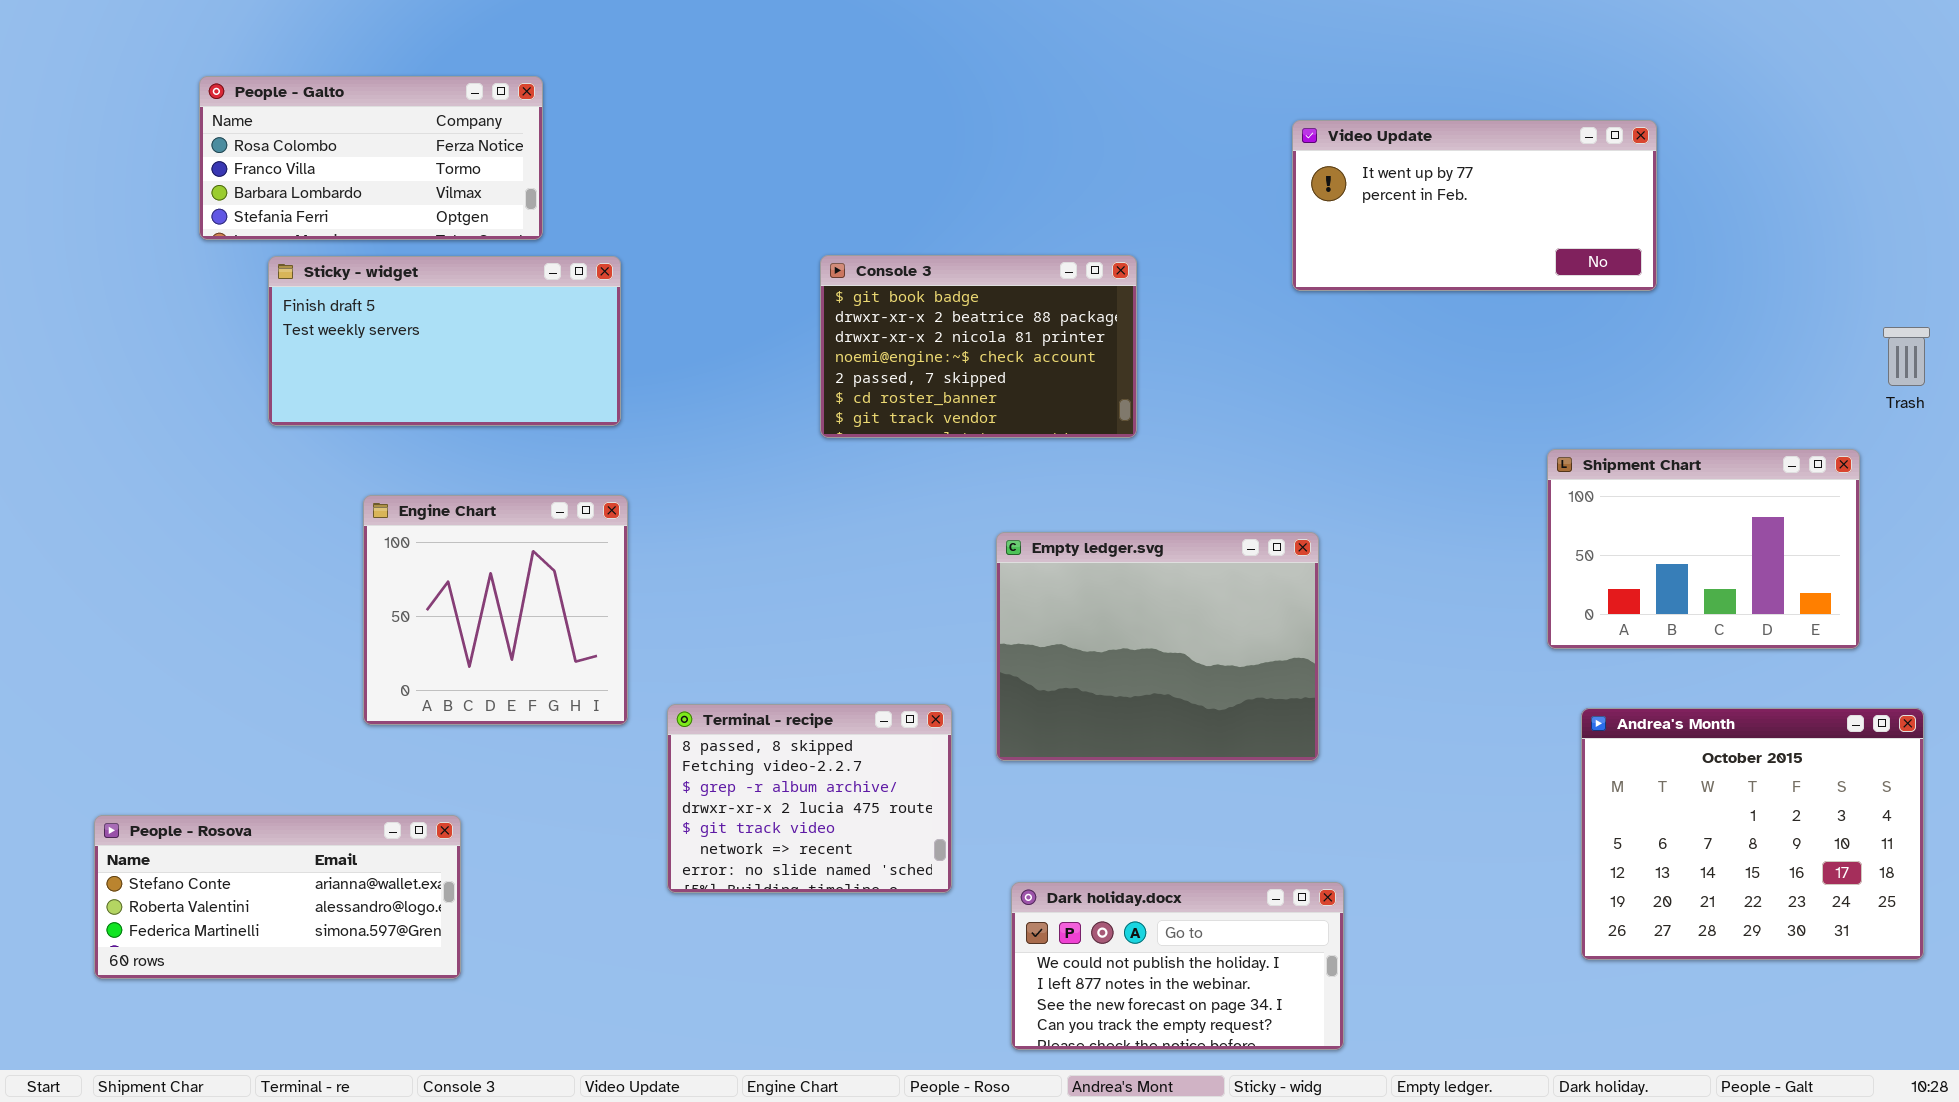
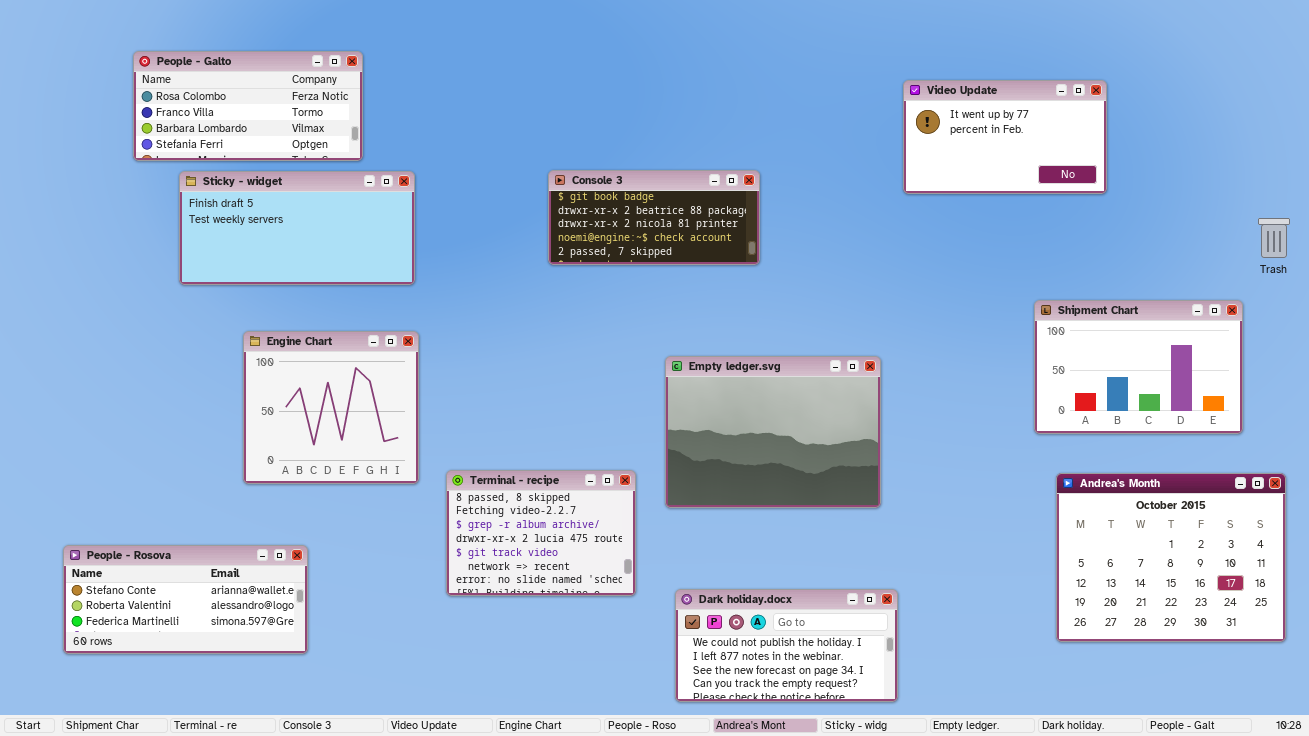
Video Update: [1292,120,1657,291] -> [903,80,1107,194], resized
Console 3: [820,255,1137,438] -> [548,170,760,265], resized

